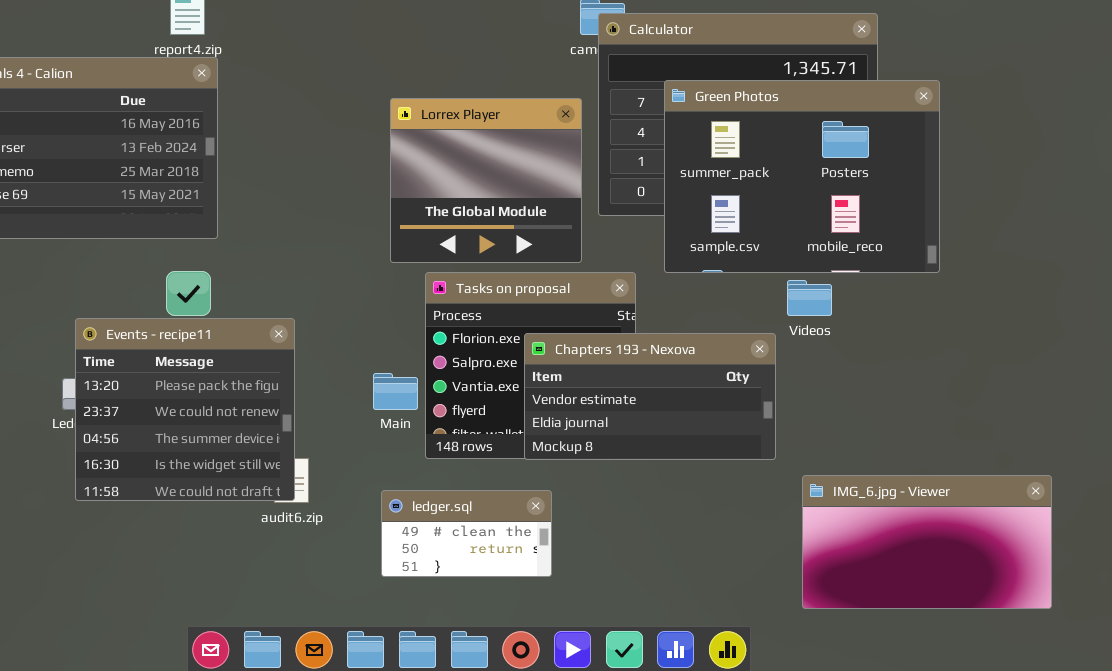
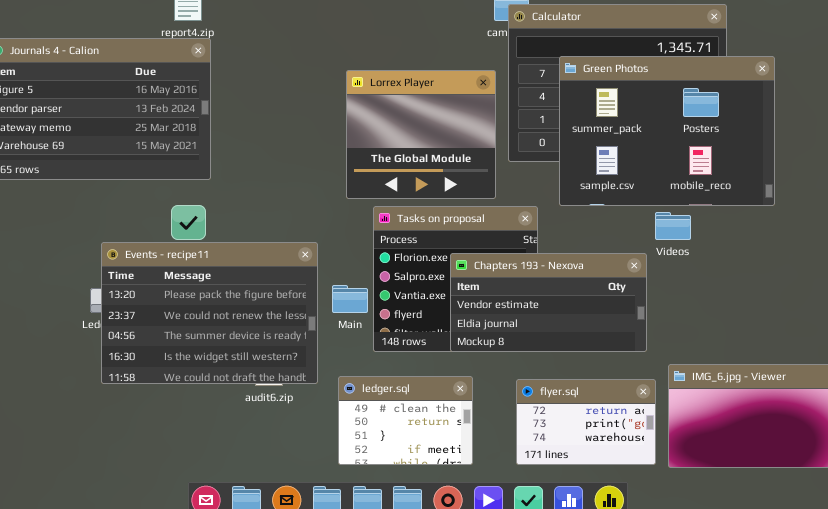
Events - recipe11: [75,318,295,501] -> [101,242,318,384], resized
ledger.sql: [381,490,552,577] -> [338,376,473,465], resized
flyer.sql: none -> [516,379,656,465], opened

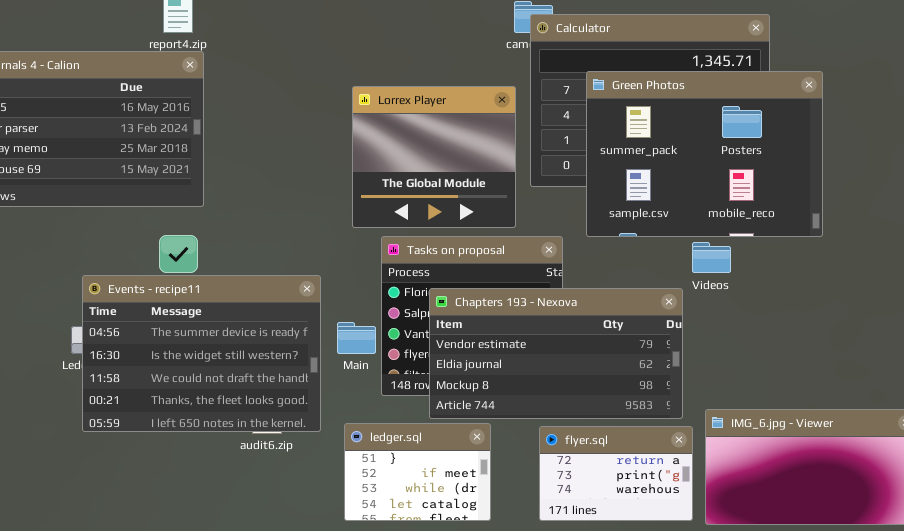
Events - recipe11: [101,242,318,384] -> [82,275,321,432], scrolled down 2 rows
Chapters 193 - Nexova: [450,253,647,352] -> [429,288,683,419], resized
ledger.sql: [338,376,473,465] -> [344,423,491,521], scrolled down 2 rows

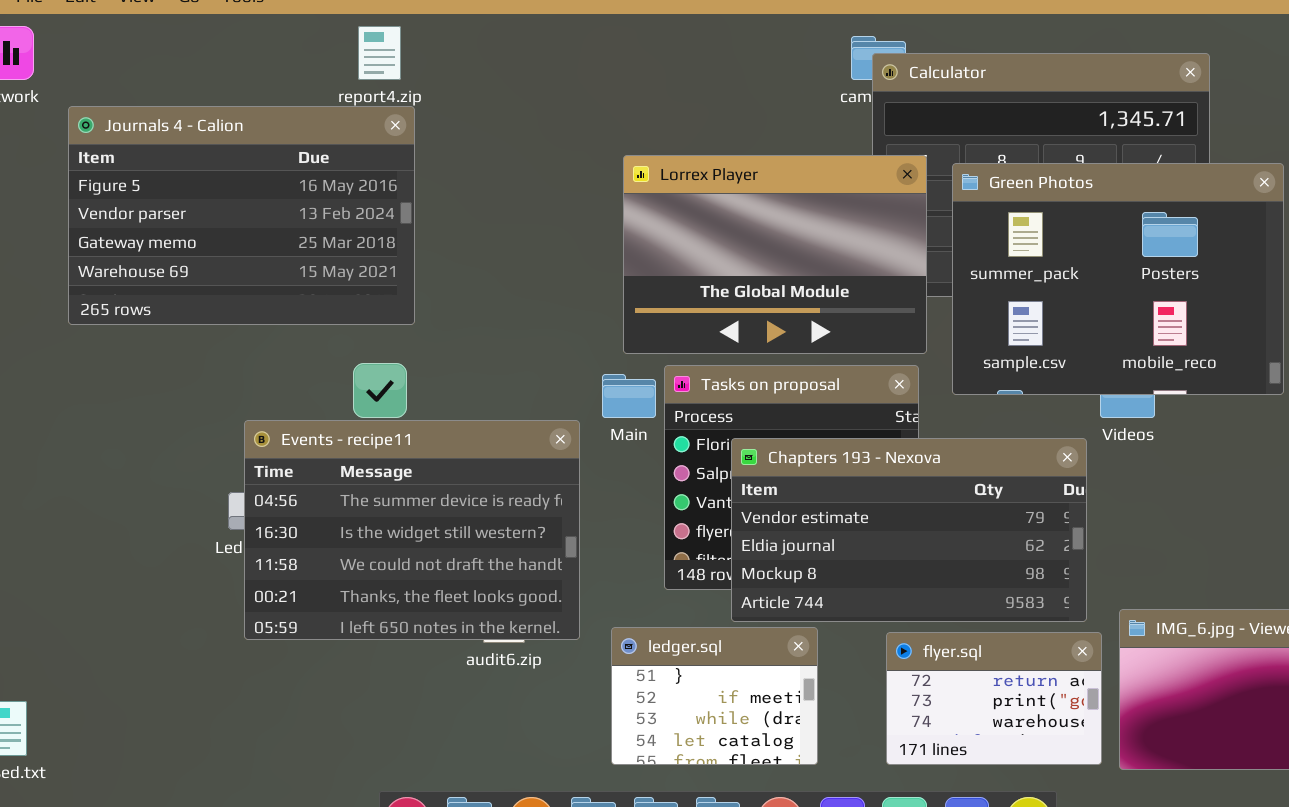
Green Photos: [586,71,823,237] -> [952,163,1284,395], moved
Lorrex Player: [352,86,516,228] -> [623,155,927,354], resized
Main: [337,322,376,354] -> [602,374,656,418], moved

